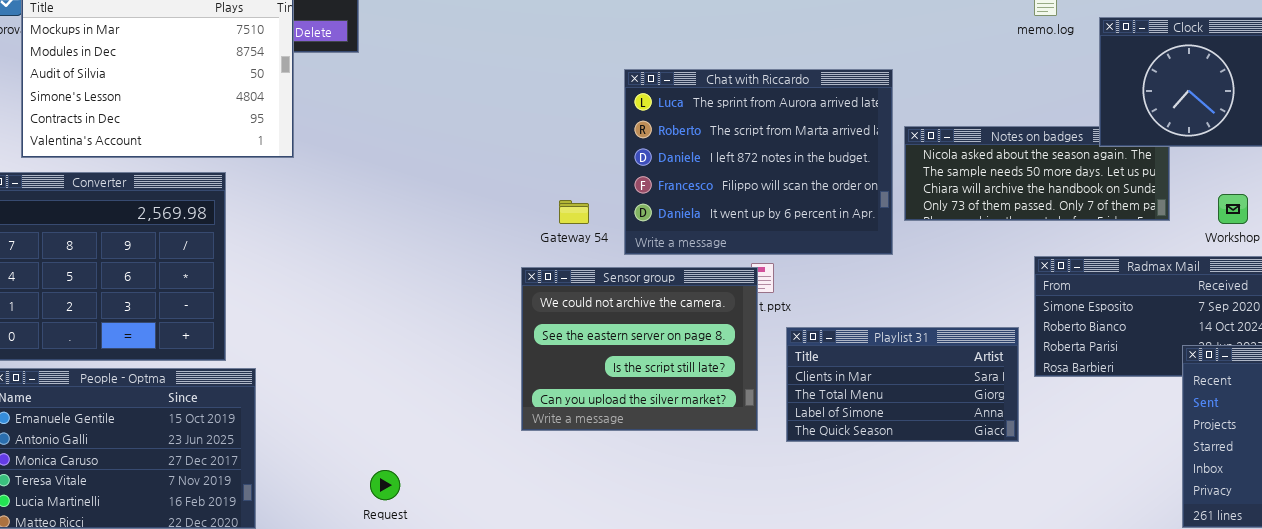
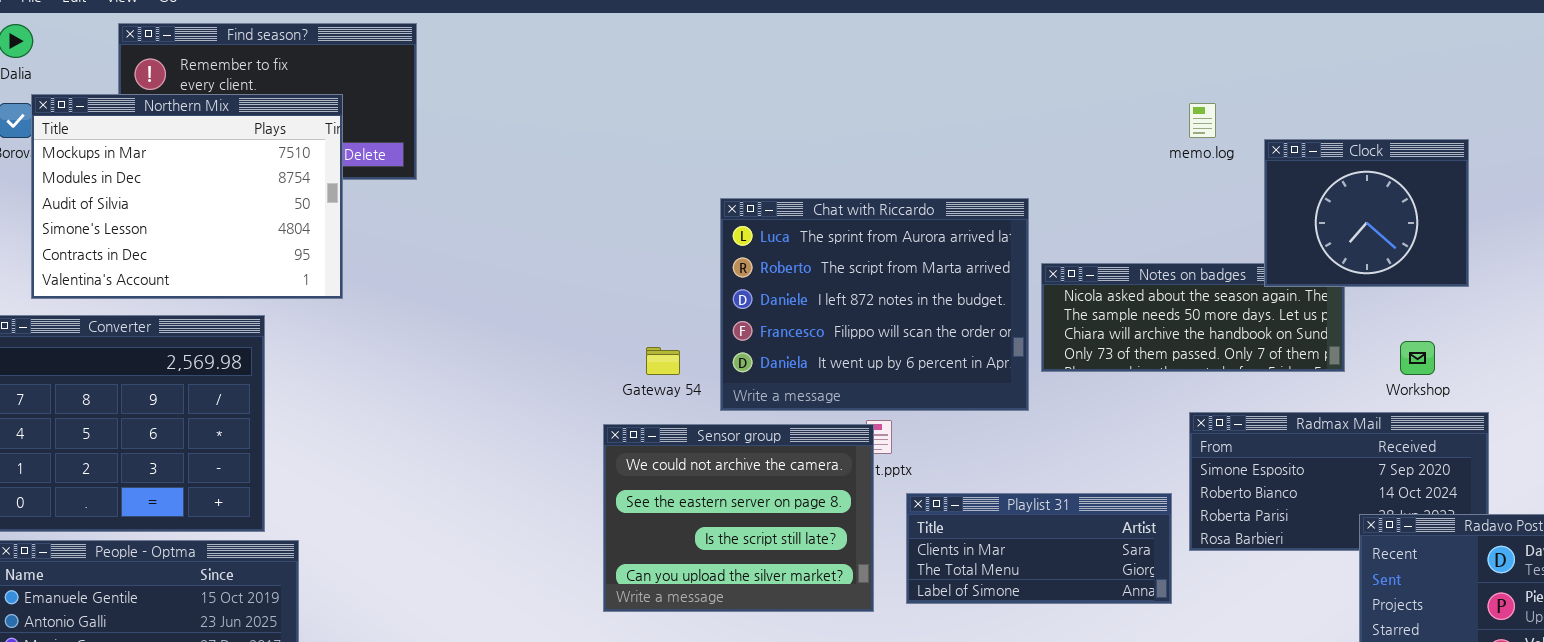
Playlist 31: [786,327,1019,442] -> [906,493,1172,604], resized

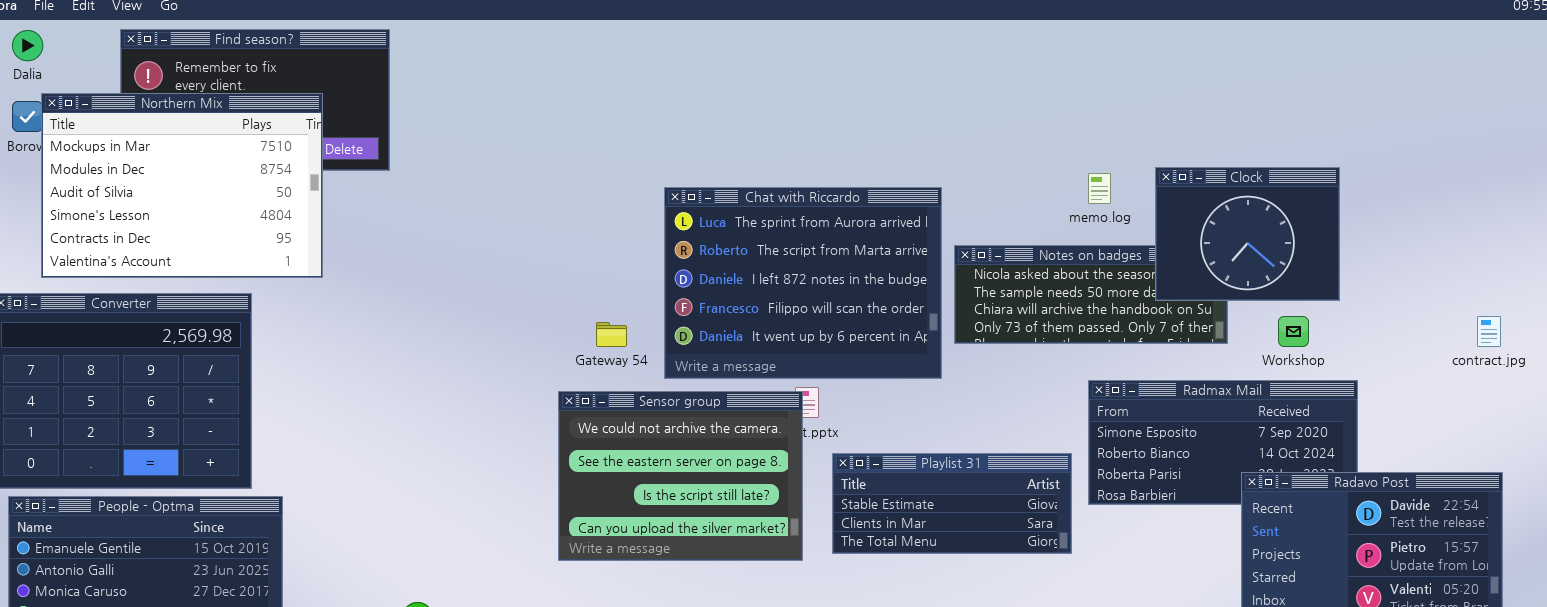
memo.log: [1189,103,1216,138] -> [1088,173,1111,204], moved
Clock: [1264,139,1469,287] -> [1155,167,1340,301], moved
Playlist 31: [906,493,1172,604] -> [832,453,1072,554], scrolled up 1 row

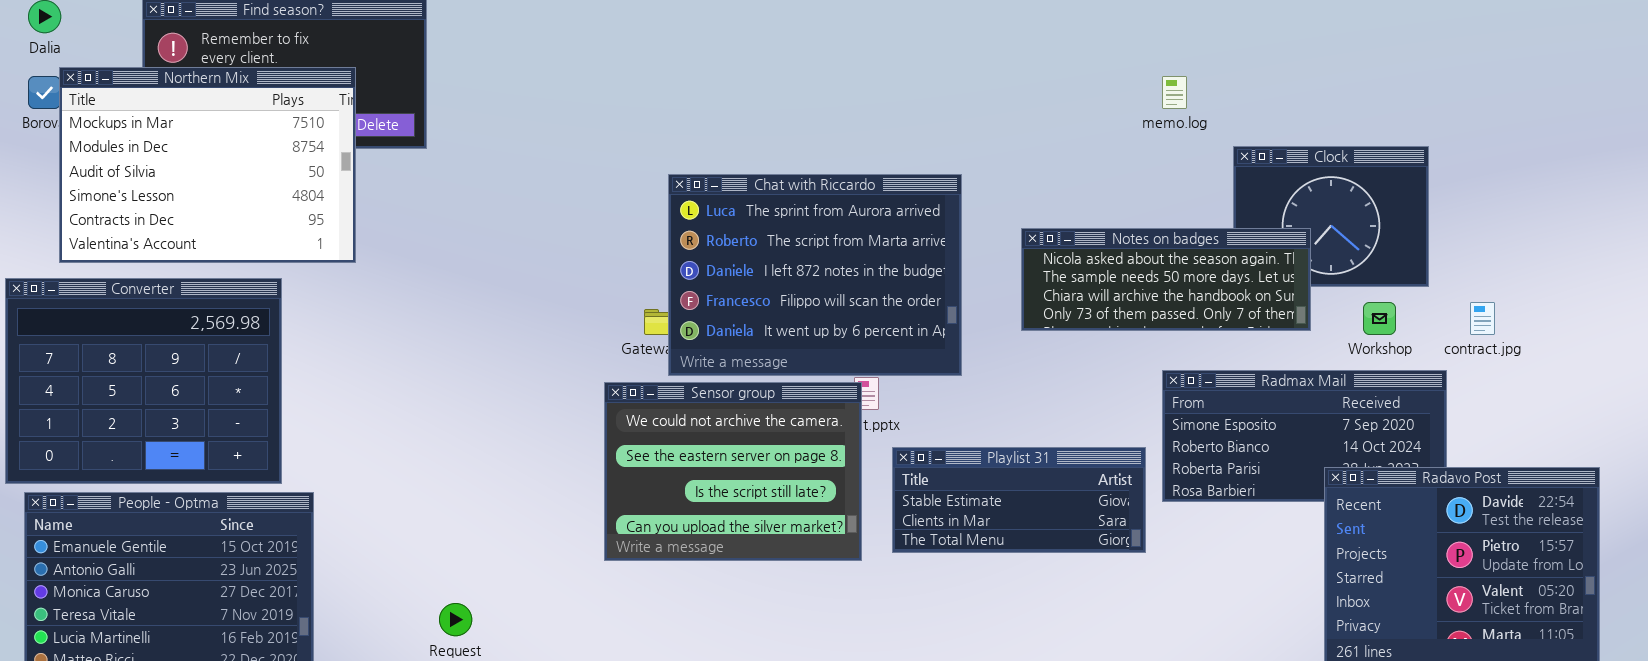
memo.log: [1088,173,1111,204] -> [1162,76,1187,109], moved
Chat with Riccardo: [664,187,942,379] -> [668,174,962,376], moved
Notes on badges: [954,245,1228,344] -> [1021,228,1311,331], raised
contract.jpg: [1477,316,1501,347] -> [1470,302,1495,335], moved

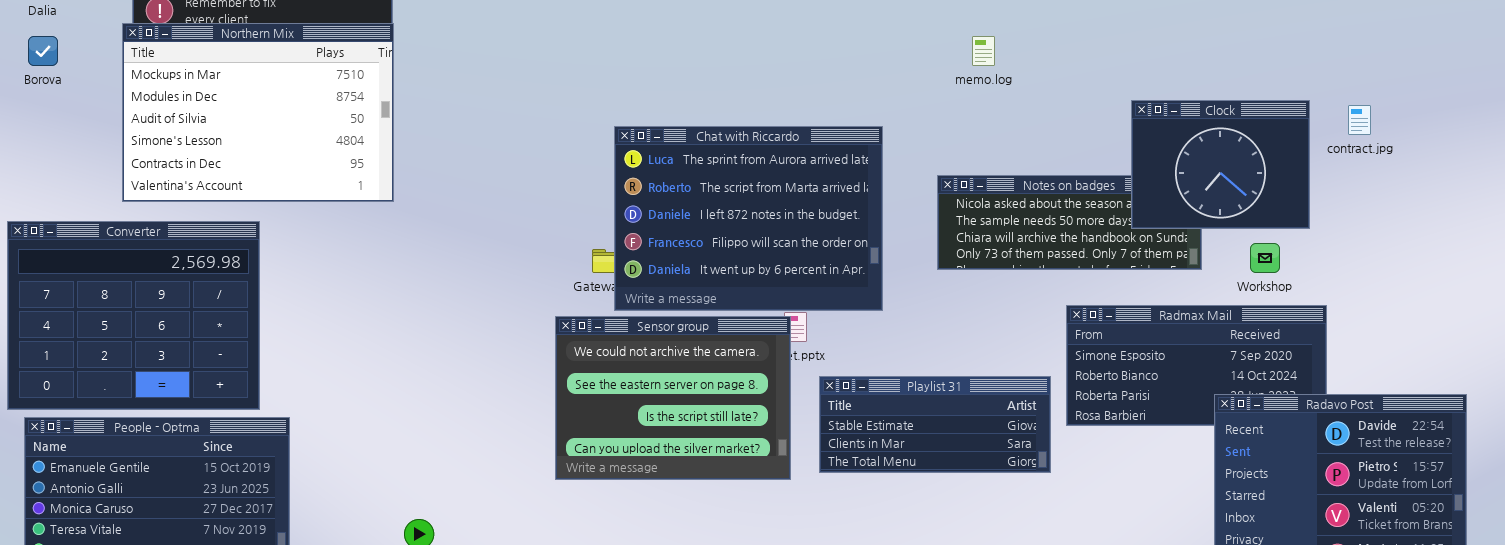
Northern Mix: [59,67,356,263] -> [122,23,394,202], moved
memo.log: [1162,76,1187,109] -> [972,36,995,66], moved
Clock: [1233,146,1429,287] -> [1131,100,1310,229], raised
contract.jpg: [1470,302,1495,335] -> [1348,105,1371,135], moved

